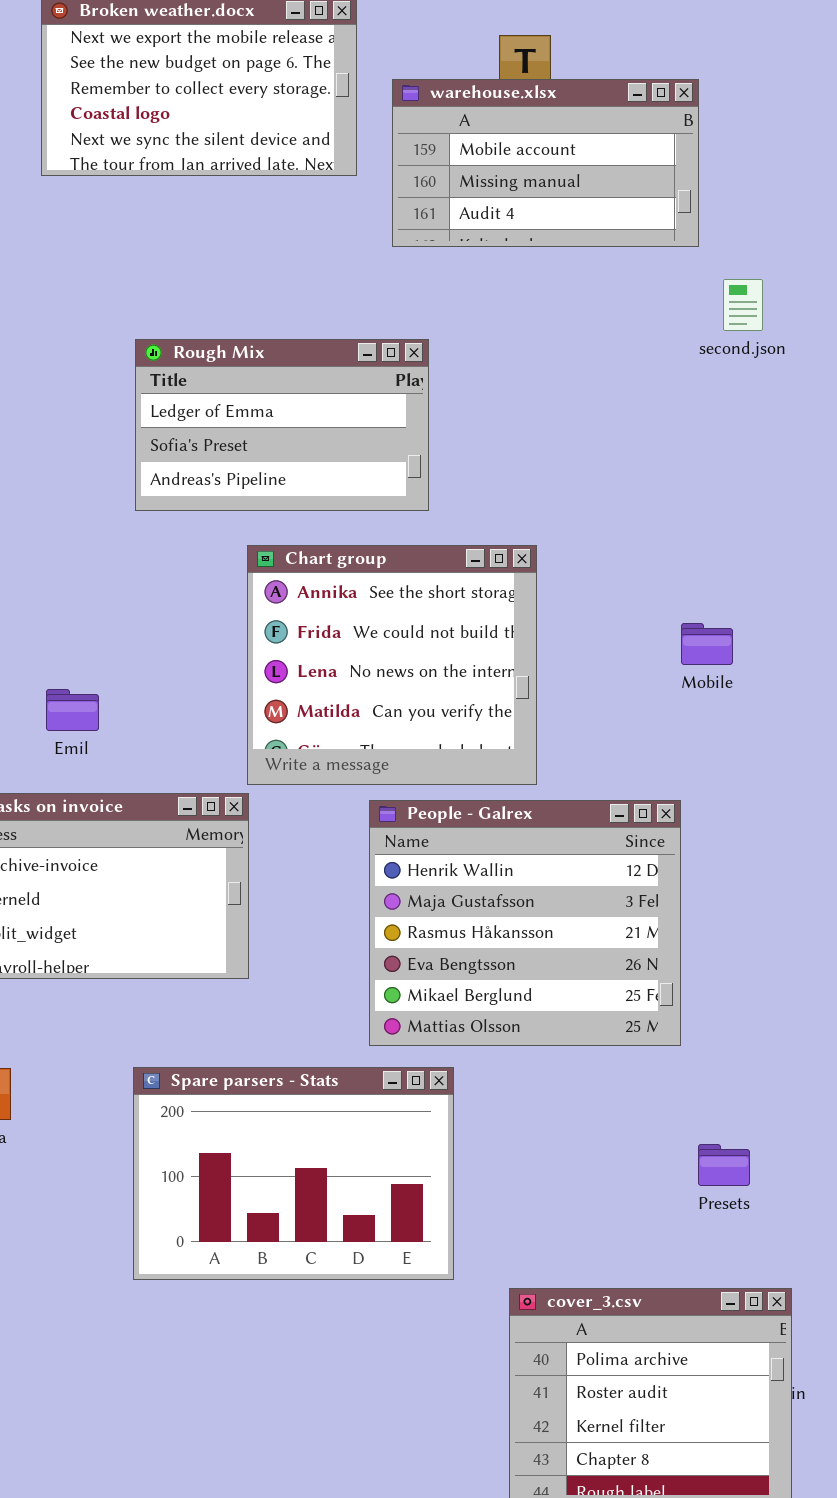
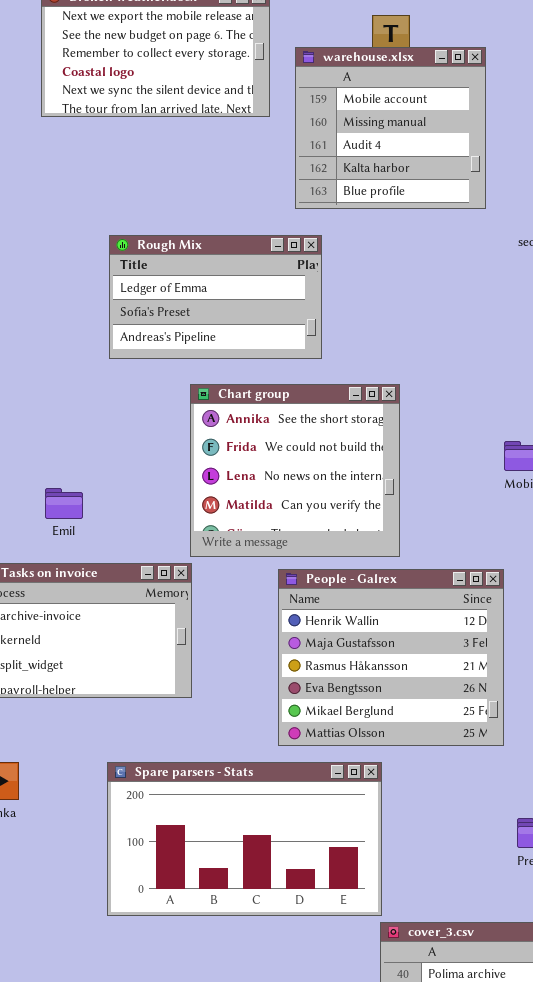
warehouse.xlsx: [392,79,699,247] -> [295,47,486,209], resized
Spare parsers - Stats: [133,1067,454,1280] -> [107,762,382,916], resized

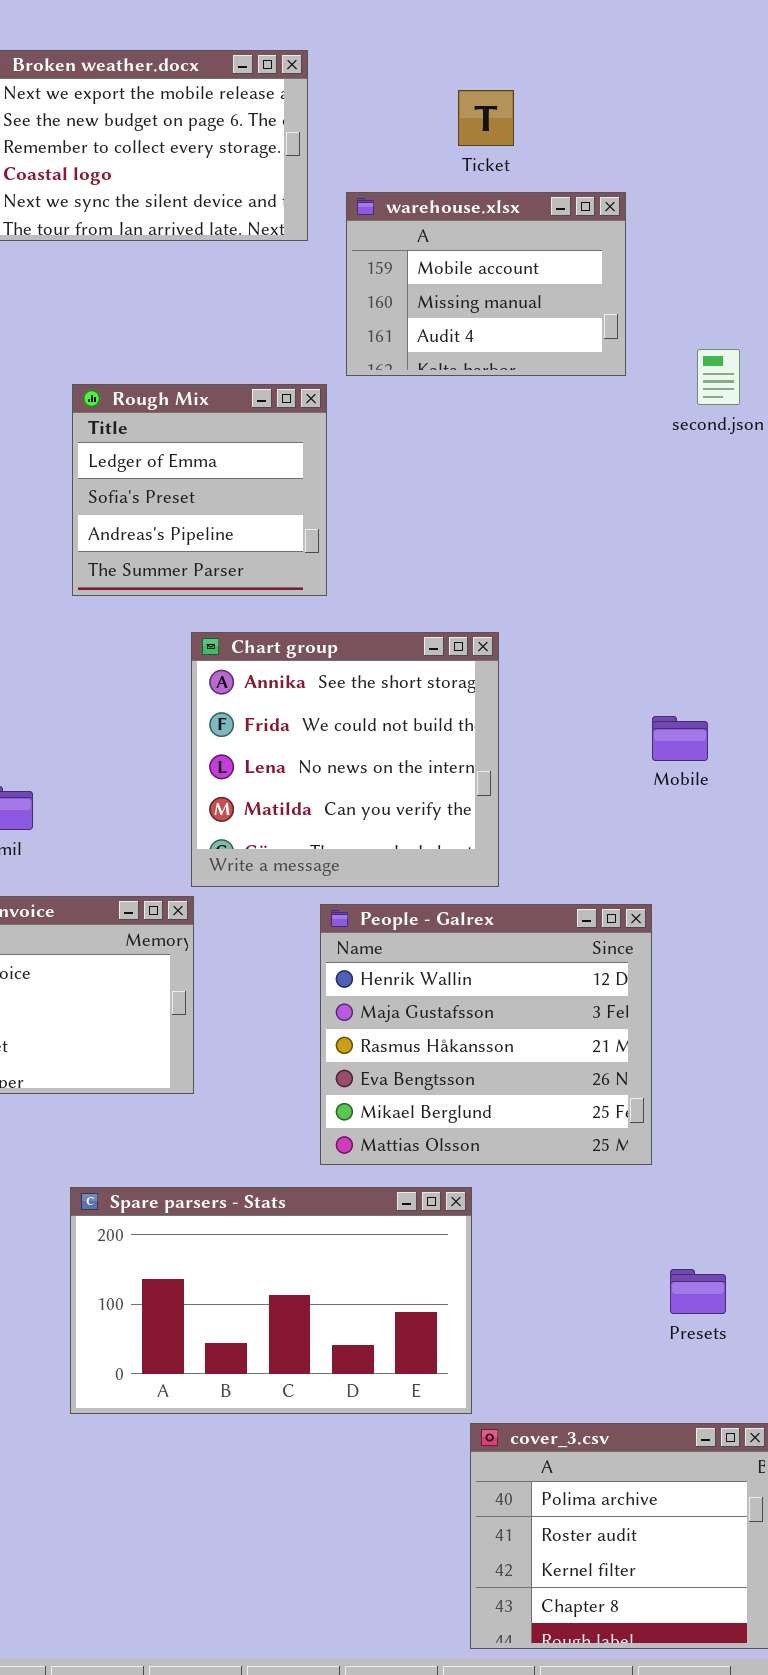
warehouse.xlsx: [295,47,486,209] -> [346,192,626,376], resized
Rough Mix: [109,235,322,359] -> [72,384,327,596], resized

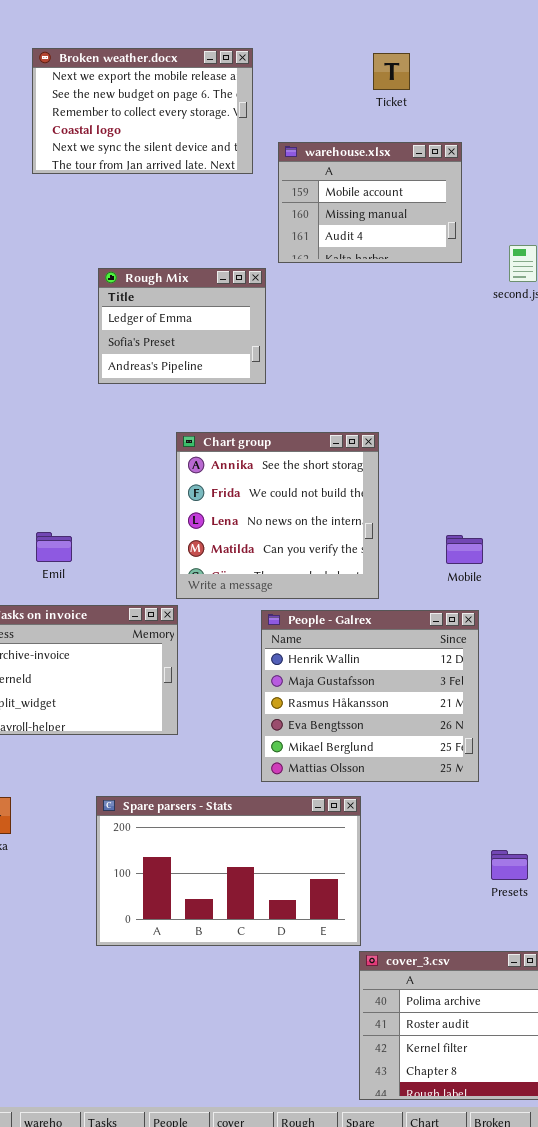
Ticket: [458,90,514,146] -> [373,53,410,90], moved
Rough Mix: [72,384,327,596] -> [98,268,266,384], resized
Mobile: [652,716,708,761] -> [446,535,483,564], moved

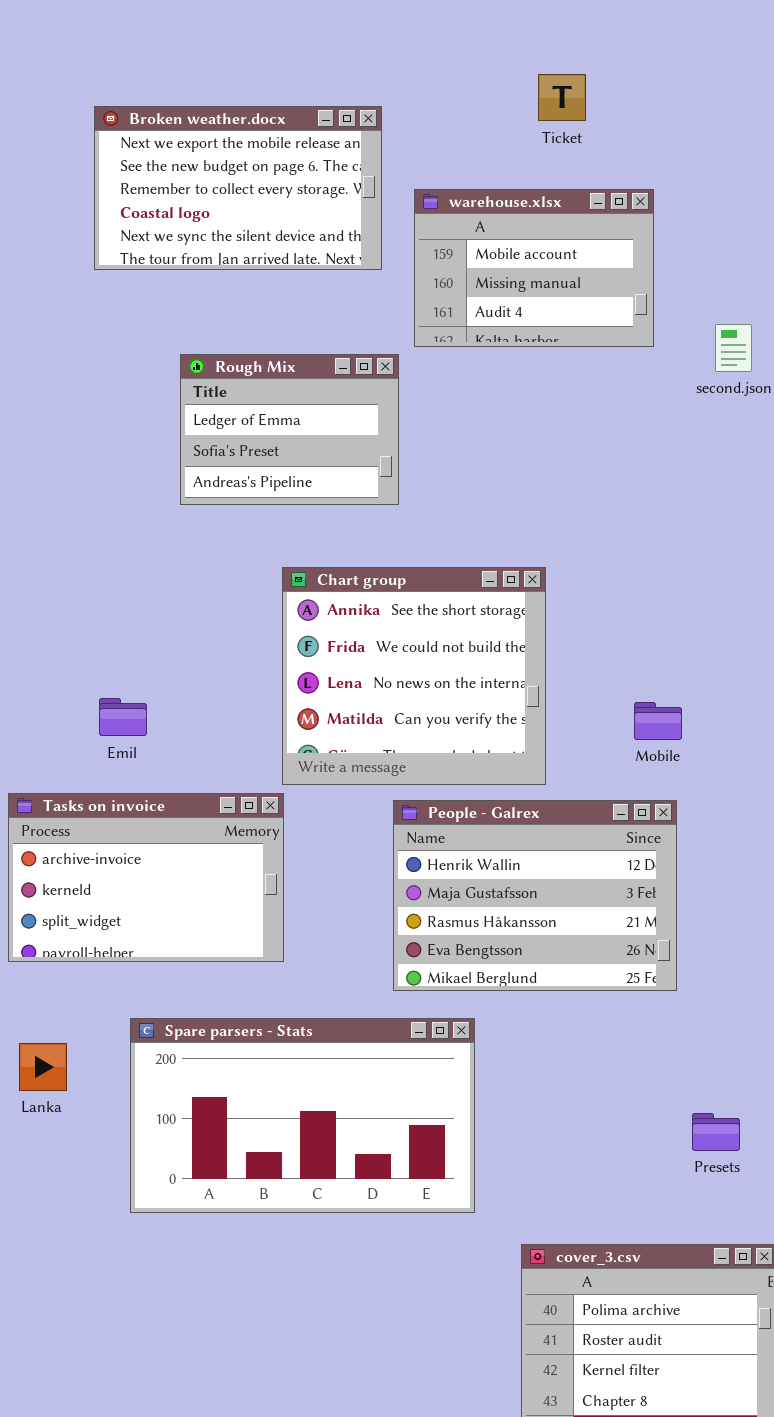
Broken weather.docx: [32,48,253,174] -> [94,106,382,270], moved
People - Galrex: [261,610,479,782] -> [393,800,677,991], resized
Spare parsers - Stats: [96,796,361,946] -> [130,1018,475,1213], moved

